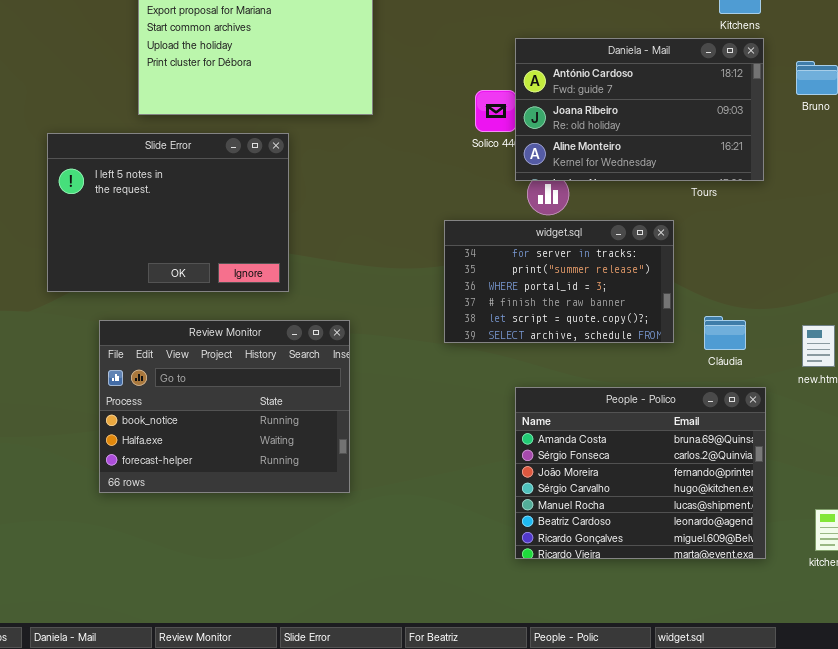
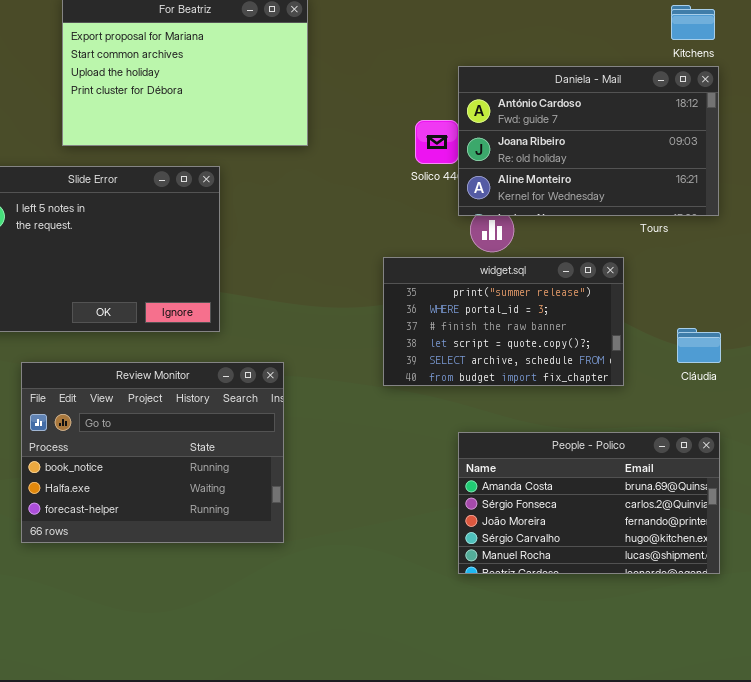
widget.sql: [444,220,674,343] -> [383,257,624,386], scrolled down 1 row
Cláudia: [704,316,746,350] -> [677,328,721,363], moved
People - Polico: [515,387,766,559] -> [458,432,720,574], resized

